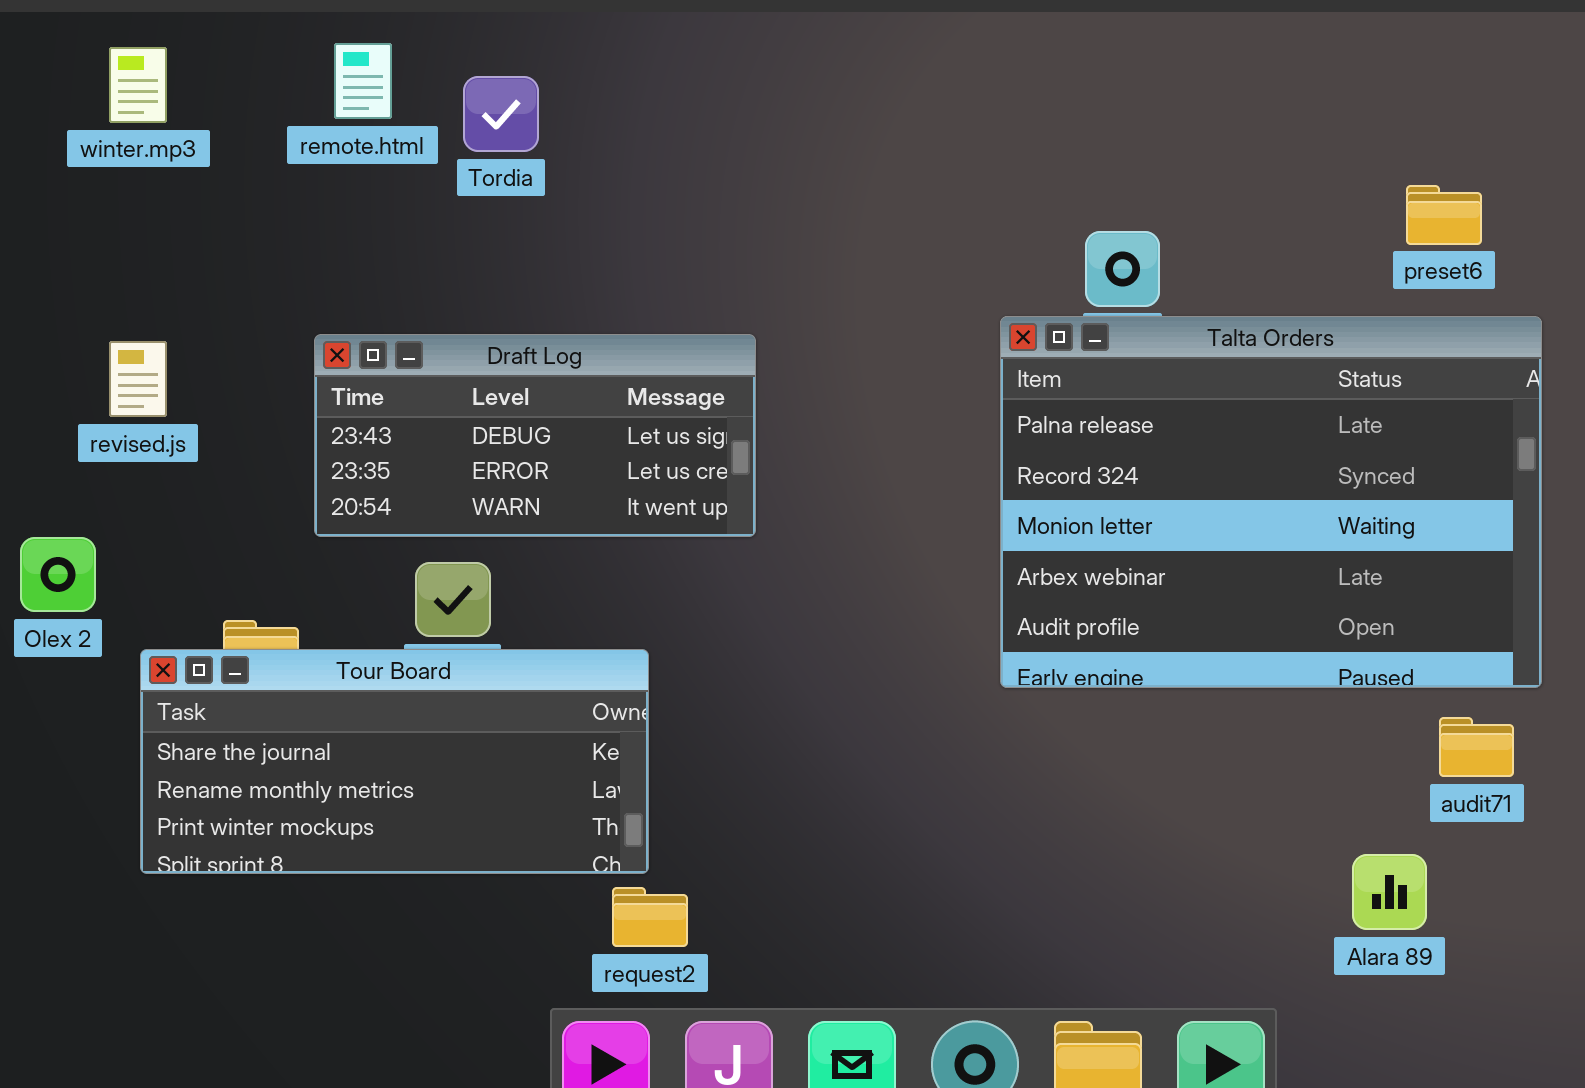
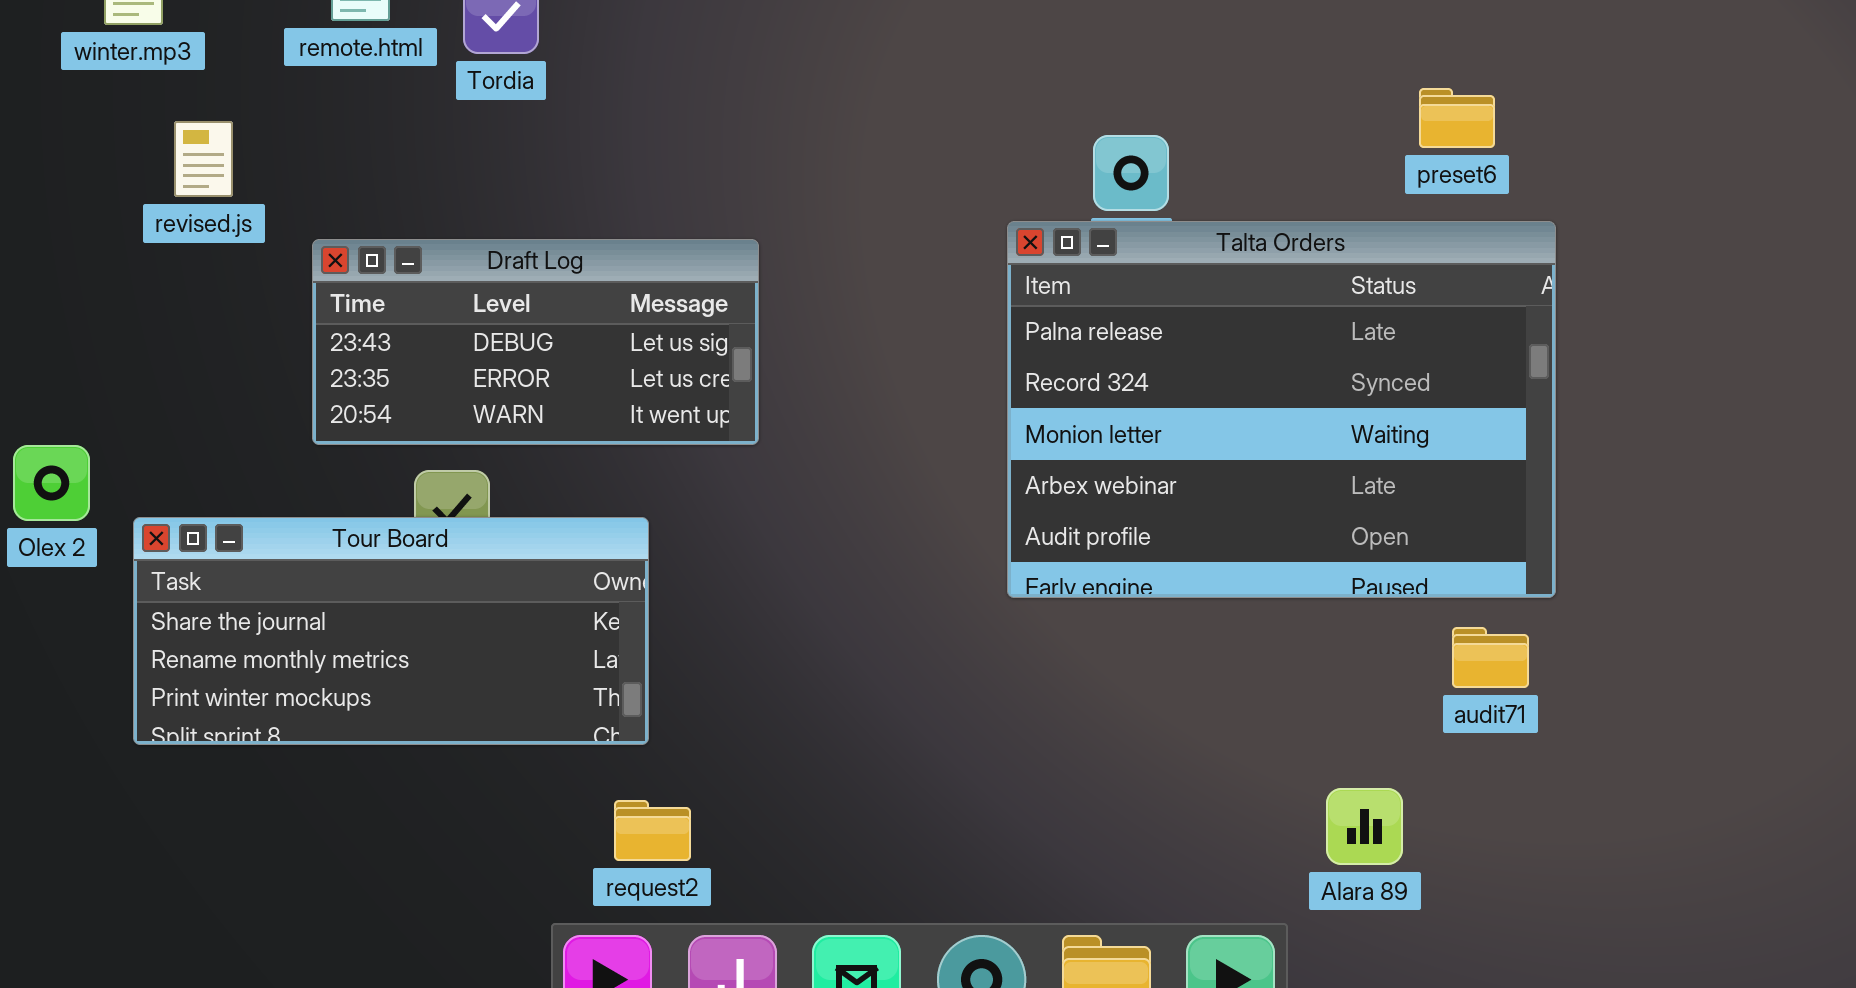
revised.js: [109,341,167,417] -> [174,121,233,197], moved
Tour Board: [140,649,649,874] -> [133,517,649,745], moved
Alara 89: [1352,854,1427,930] -> [1326,788,1403,865], moved

